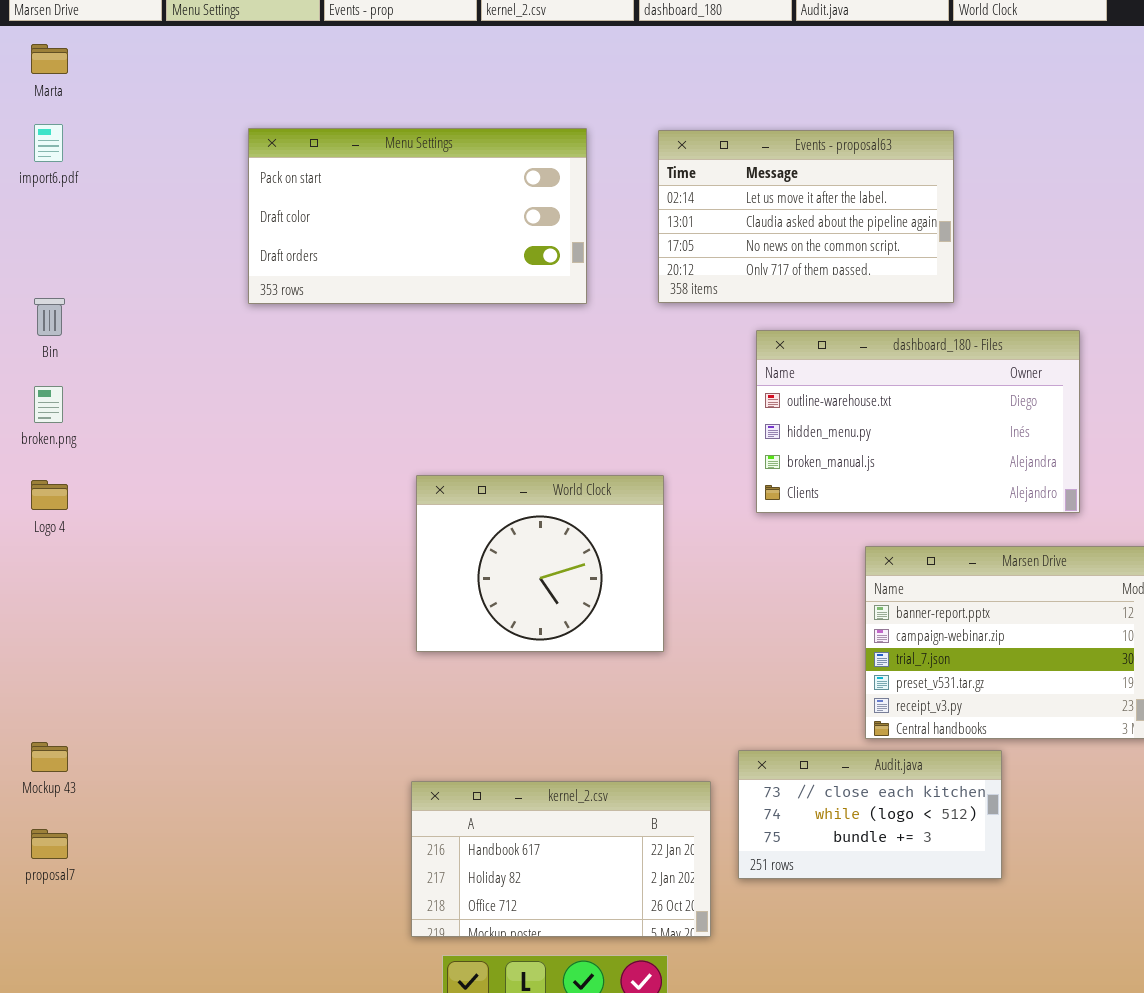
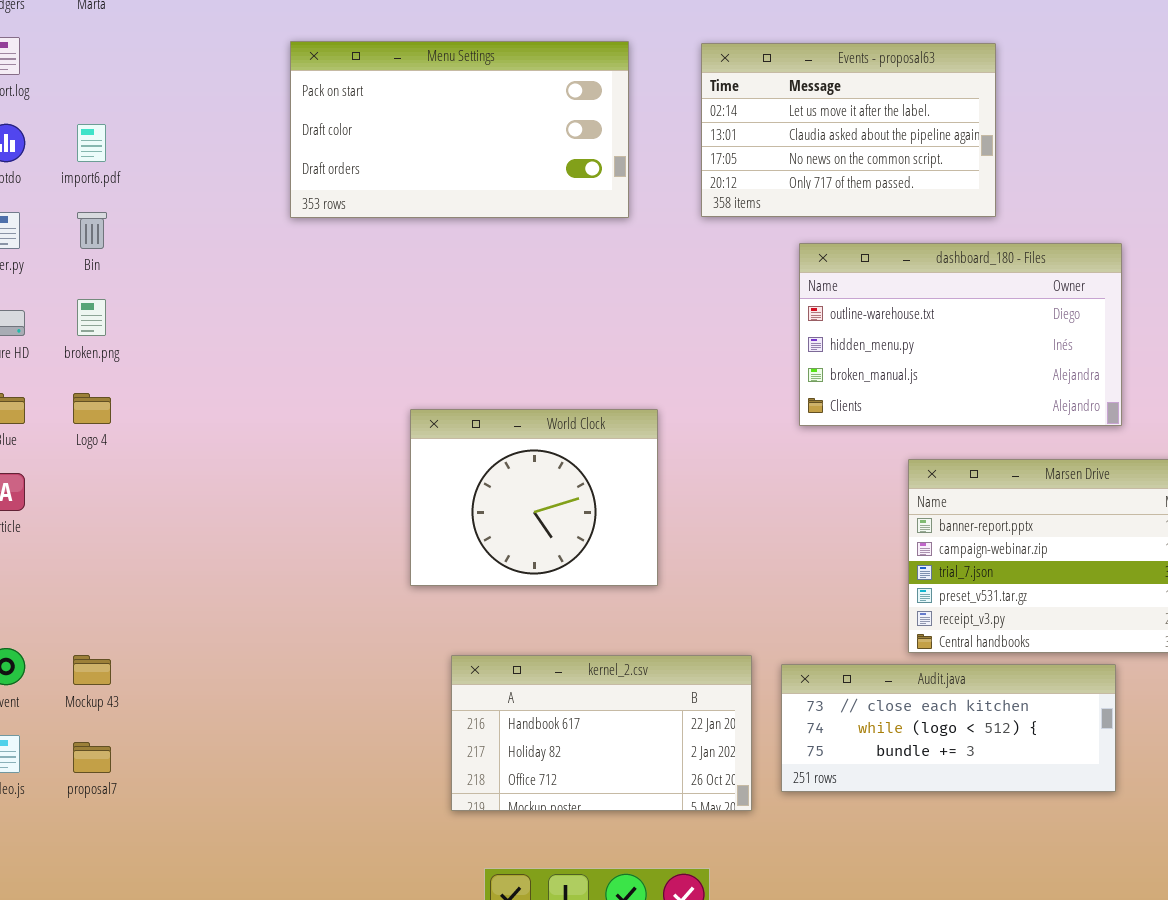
import6.pdf: [34,124,63,162] -> [77,124,106,162], moved
World Clock: [416,475,664,652] -> [410,409,658,586], moved
Audit.java: [738,750,1002,879] -> [781,664,1116,792], resized
kernel_2.csv: [411,781,711,937] -> [451,655,752,811], moved

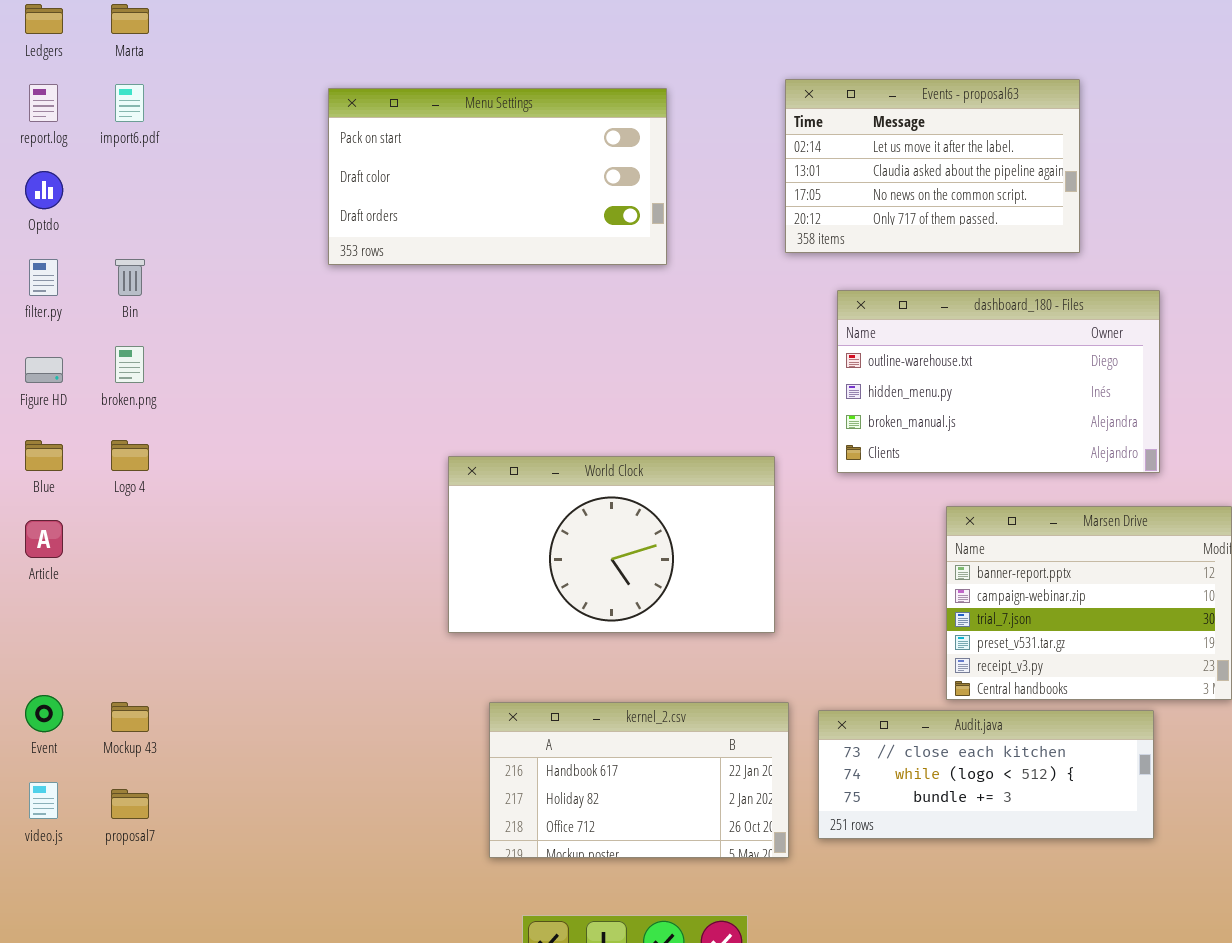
Events - proposal63: [701,43,996,217] -> [785,79,1080,253], moved
import6.pdf: [77,124,106,162] -> [115,84,144,122], moved
World Clock: [410,409,658,586] -> [448,456,775,633], resized

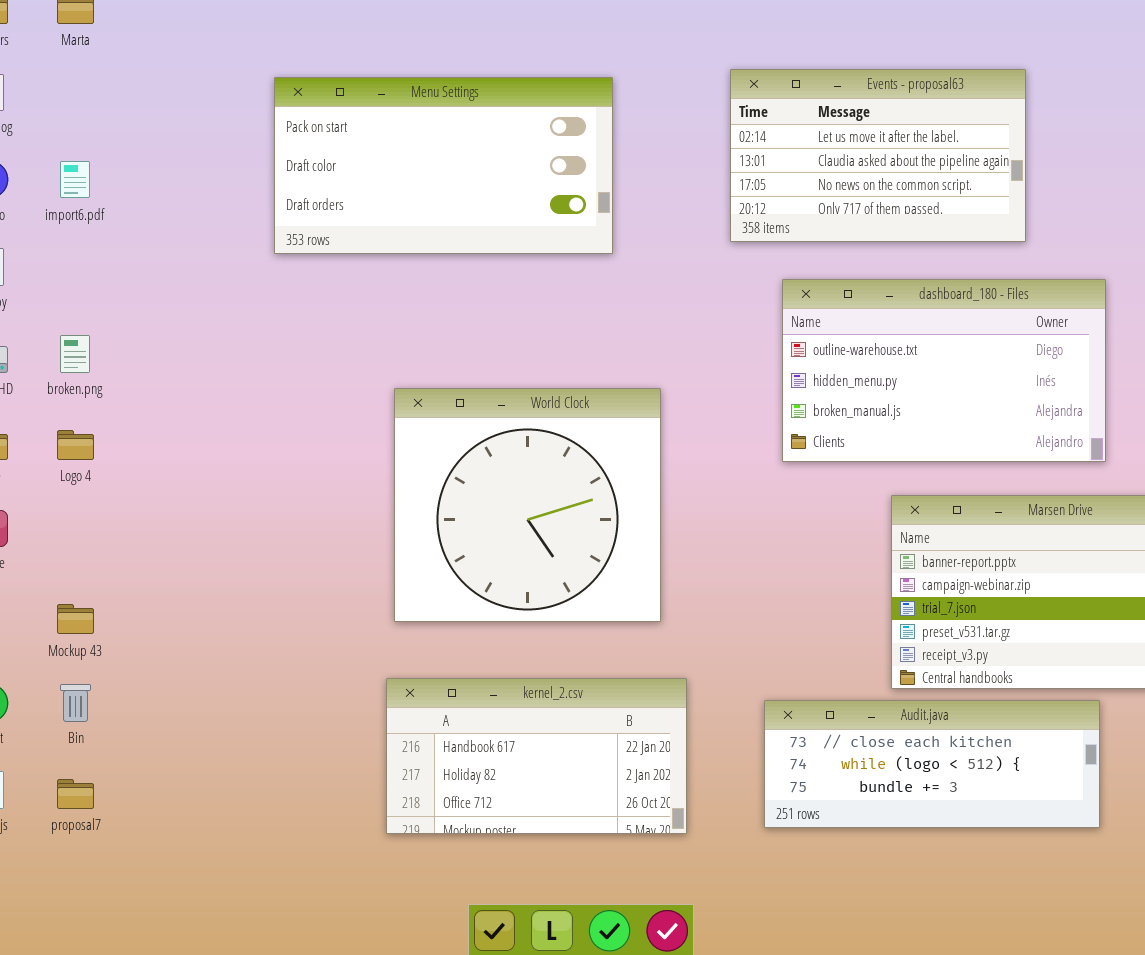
import6.pdf: [115,84,144,122] -> [60,161,90,198], moved
Bin: [115,259,145,296] -> [60,684,91,722], moved
World Clock: [448,456,775,633] -> [394,388,661,622], resized
Mockup 43: [111,702,149,732] -> [57,604,94,634], moved
kernel_2.csv: [489,702,789,858] -> [386,678,687,834], moved

